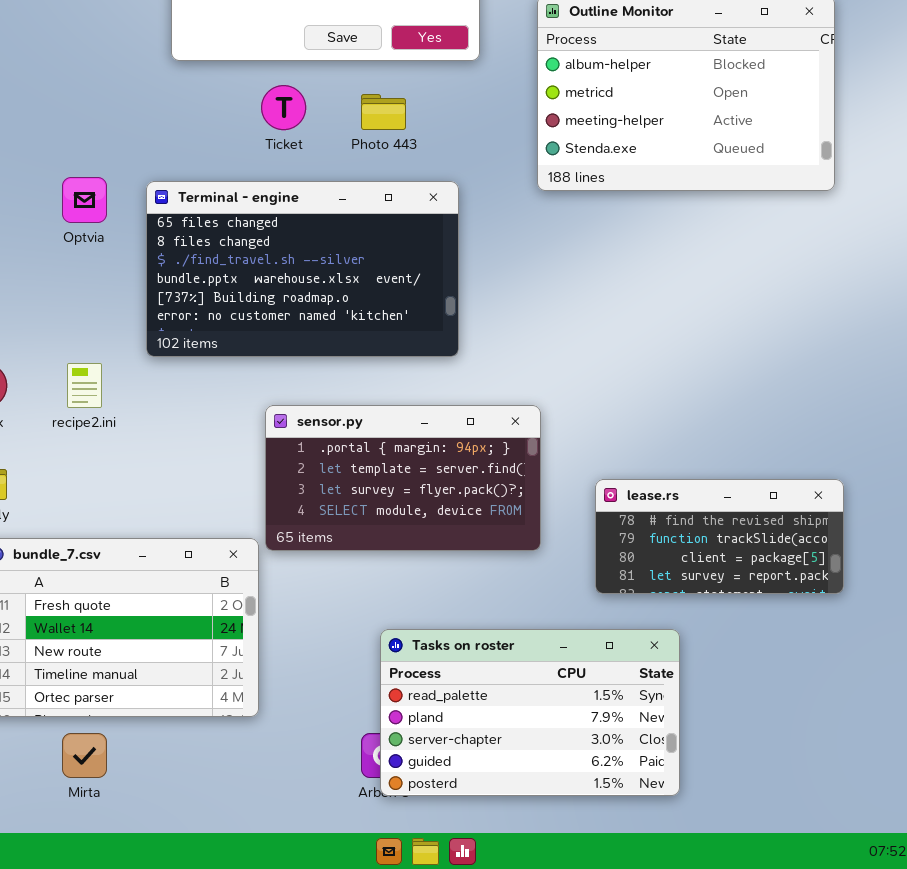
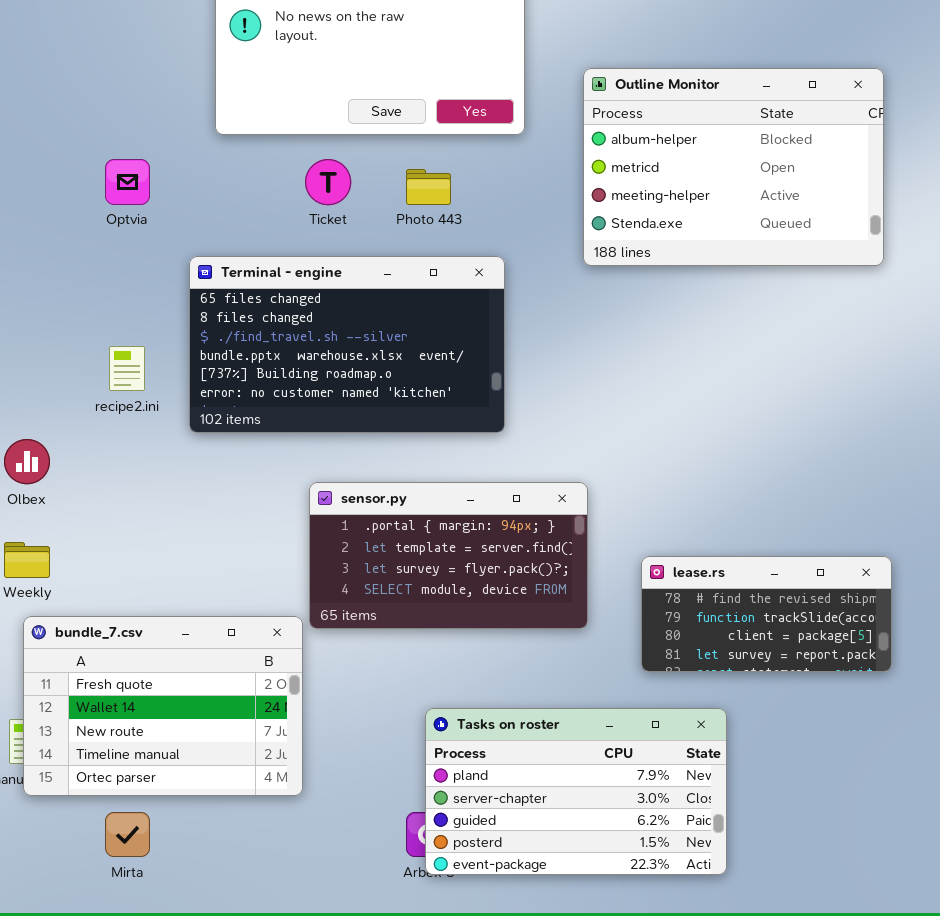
Optvia: [62,177,107,223] -> [105,159,150,205], moved
recipe2.ini: [67,363,102,408] -> [109,346,145,391], moved
Tasks on roster: [380,629,680,796] -> [425,708,727,875], scrolled down 1 row

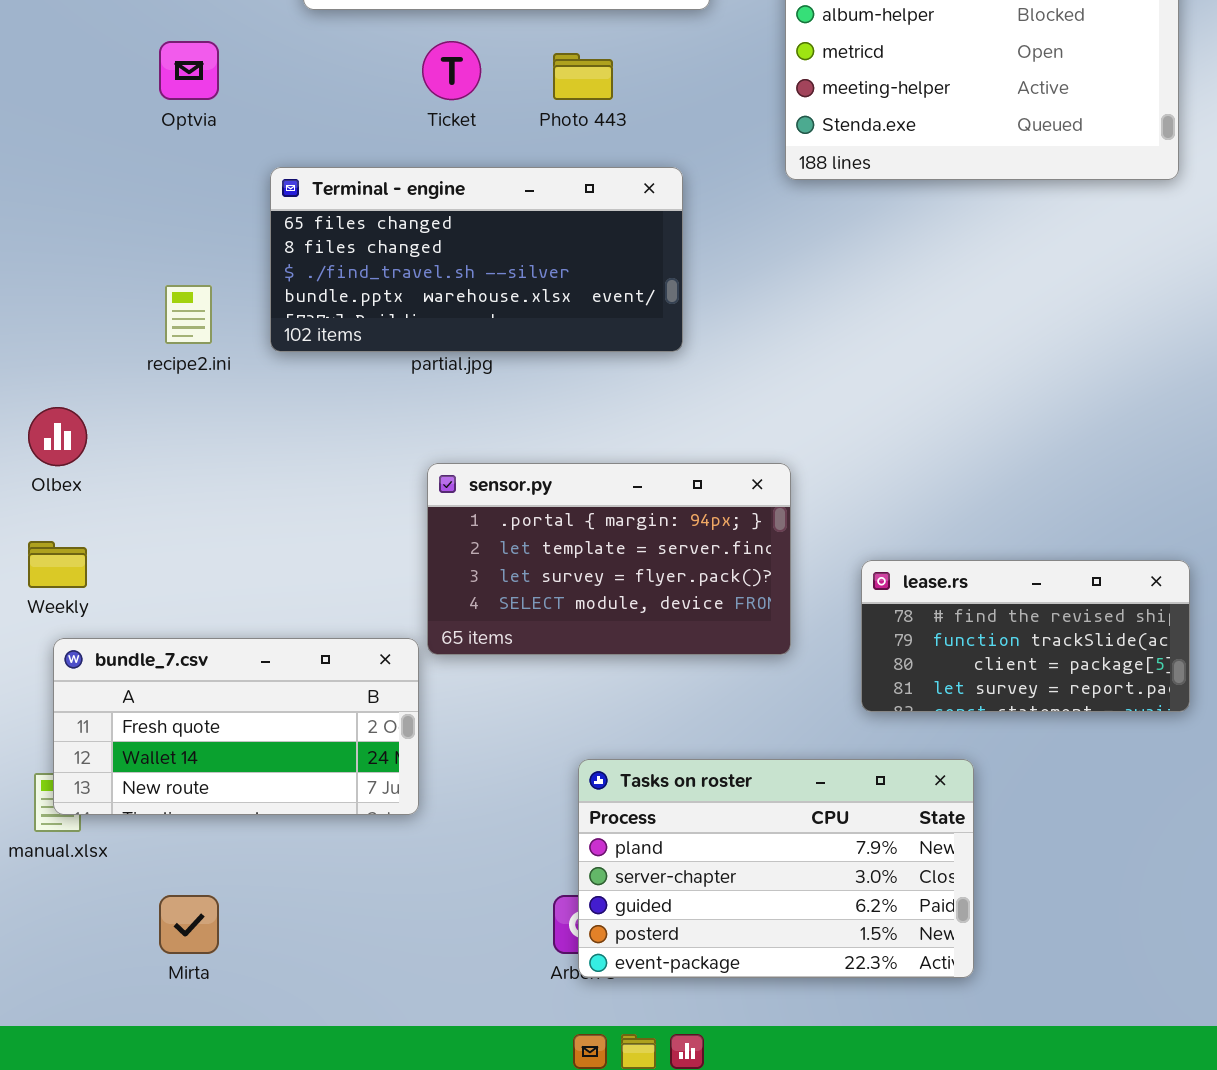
Terminal - engine: [189,256,505,433] -> [270,167,683,352], resized
bundle_7.csv: [23,616,303,796] -> [53,638,419,815], resized

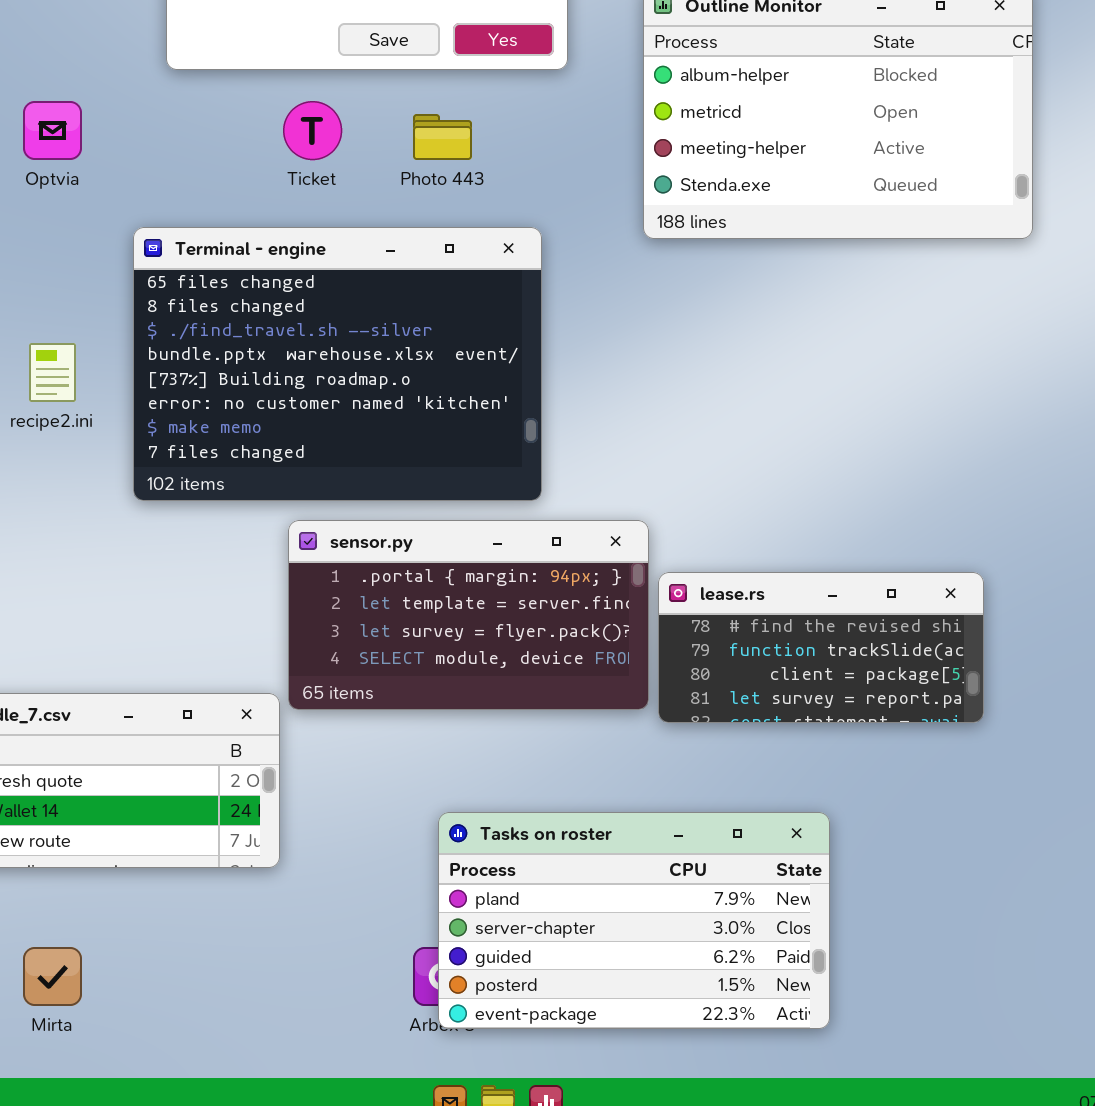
Terminal - engine: [270,167,683,352] -> [133,227,542,501], resized
lease.rs: [861,560,1190,712] -> [658,572,984,723], moved

